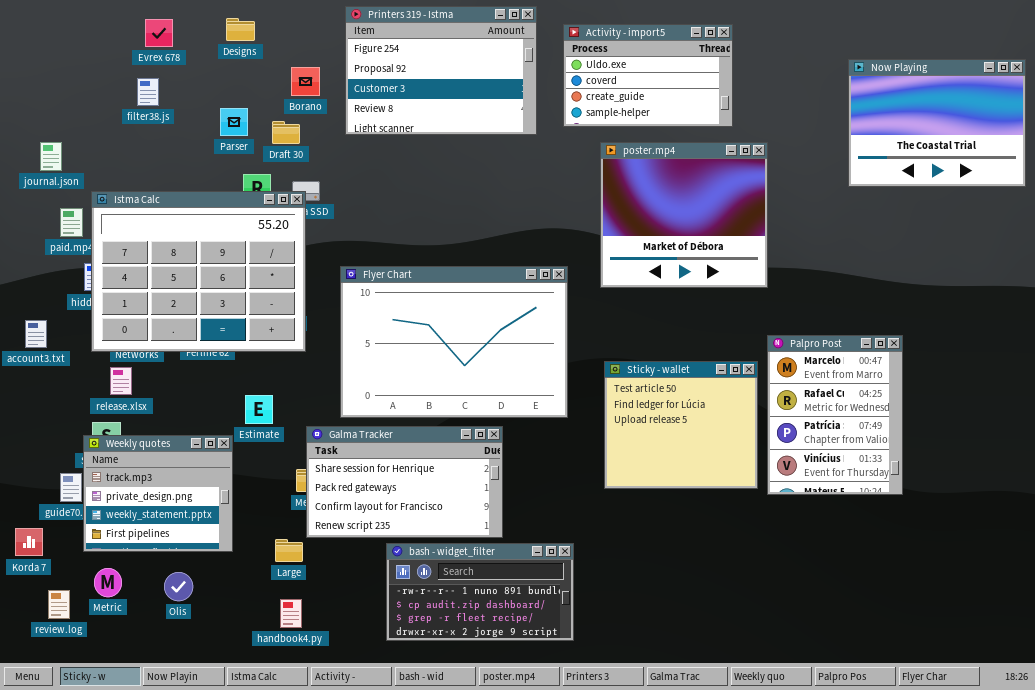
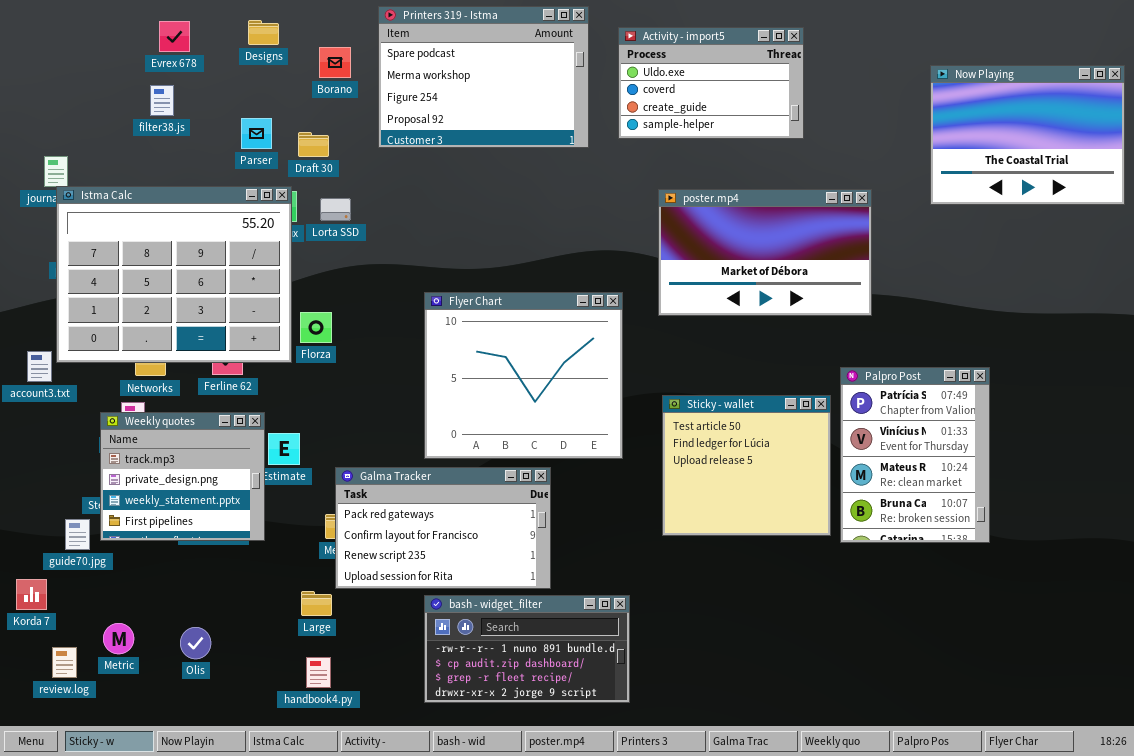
Printers 319 - Istma: [345,6,537,135] -> [378,6,589,148], scrolled up 2 rows
Borano: [291,67,320,96] -> [319,47,351,78], moved
poster.mp4: [600,142,768,288] -> [658,189,872,316], resized
Istma Calc: [91,191,306,352] -> [56,186,292,363], moved
Flyer Chart: [340,266,568,418] -> [424,292,623,459], resized
Palpro Post: [767,335,903,495] -> [840,367,990,543], scrolled down 2 rows
Galma Tracker: [306,426,503,538] -> [335,467,551,589], scrolled down 1 row
Weekly quotes: [83,435,233,552] -> [100,412,265,541], moved

